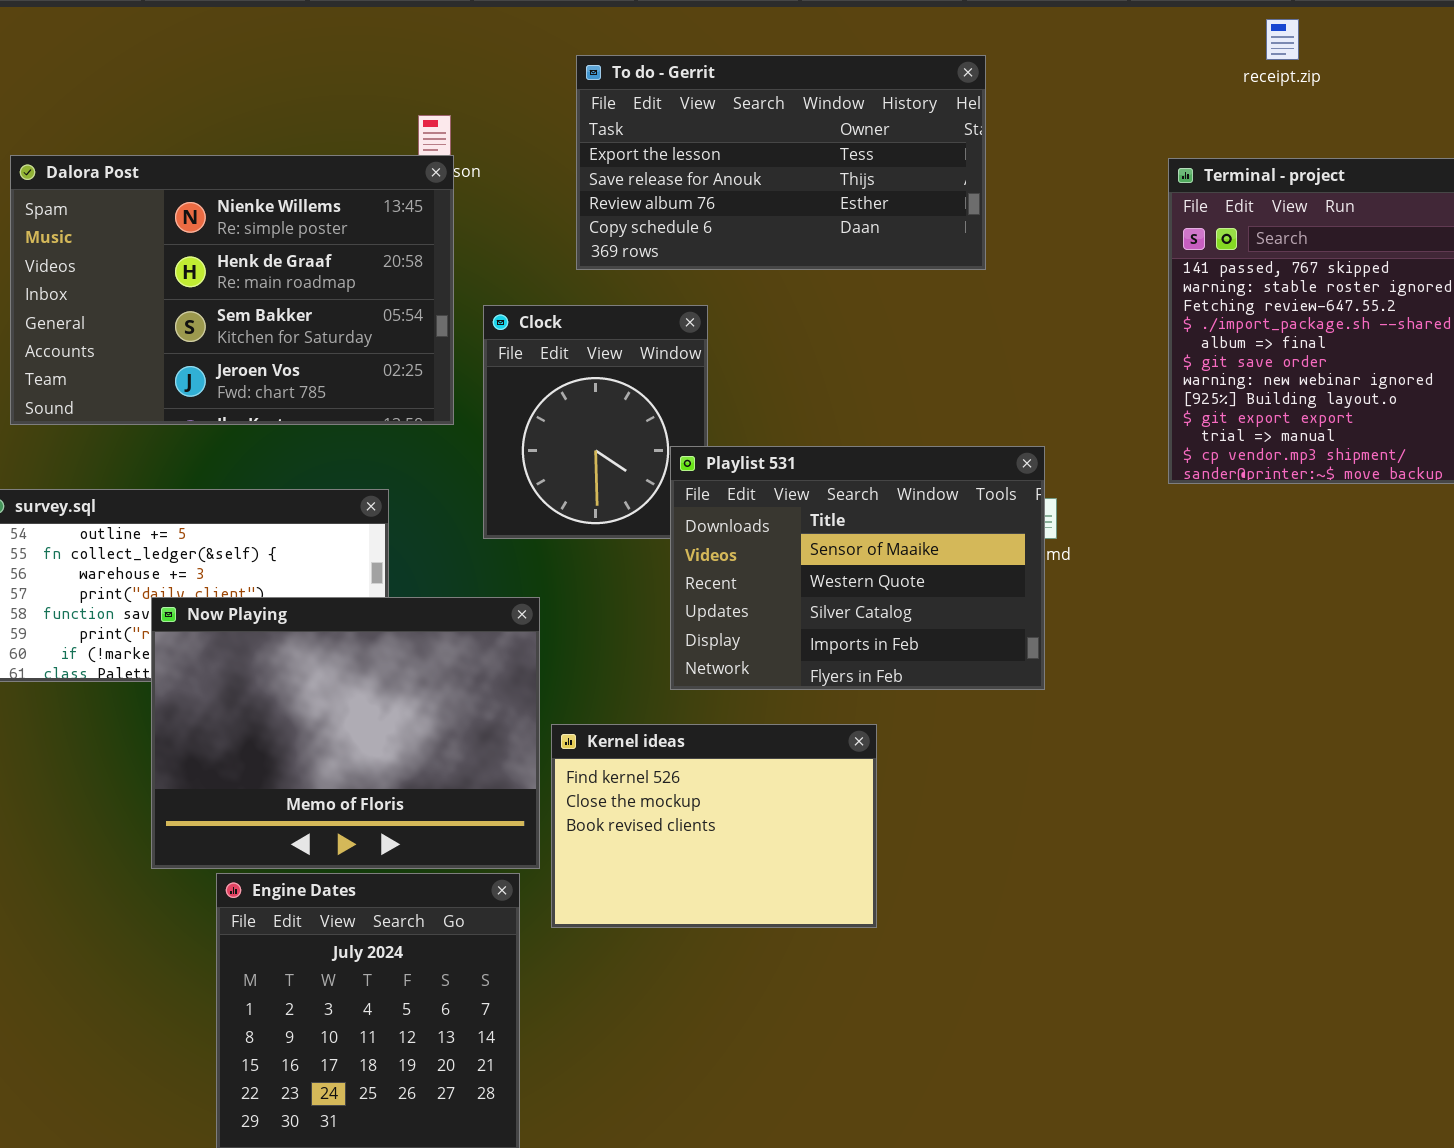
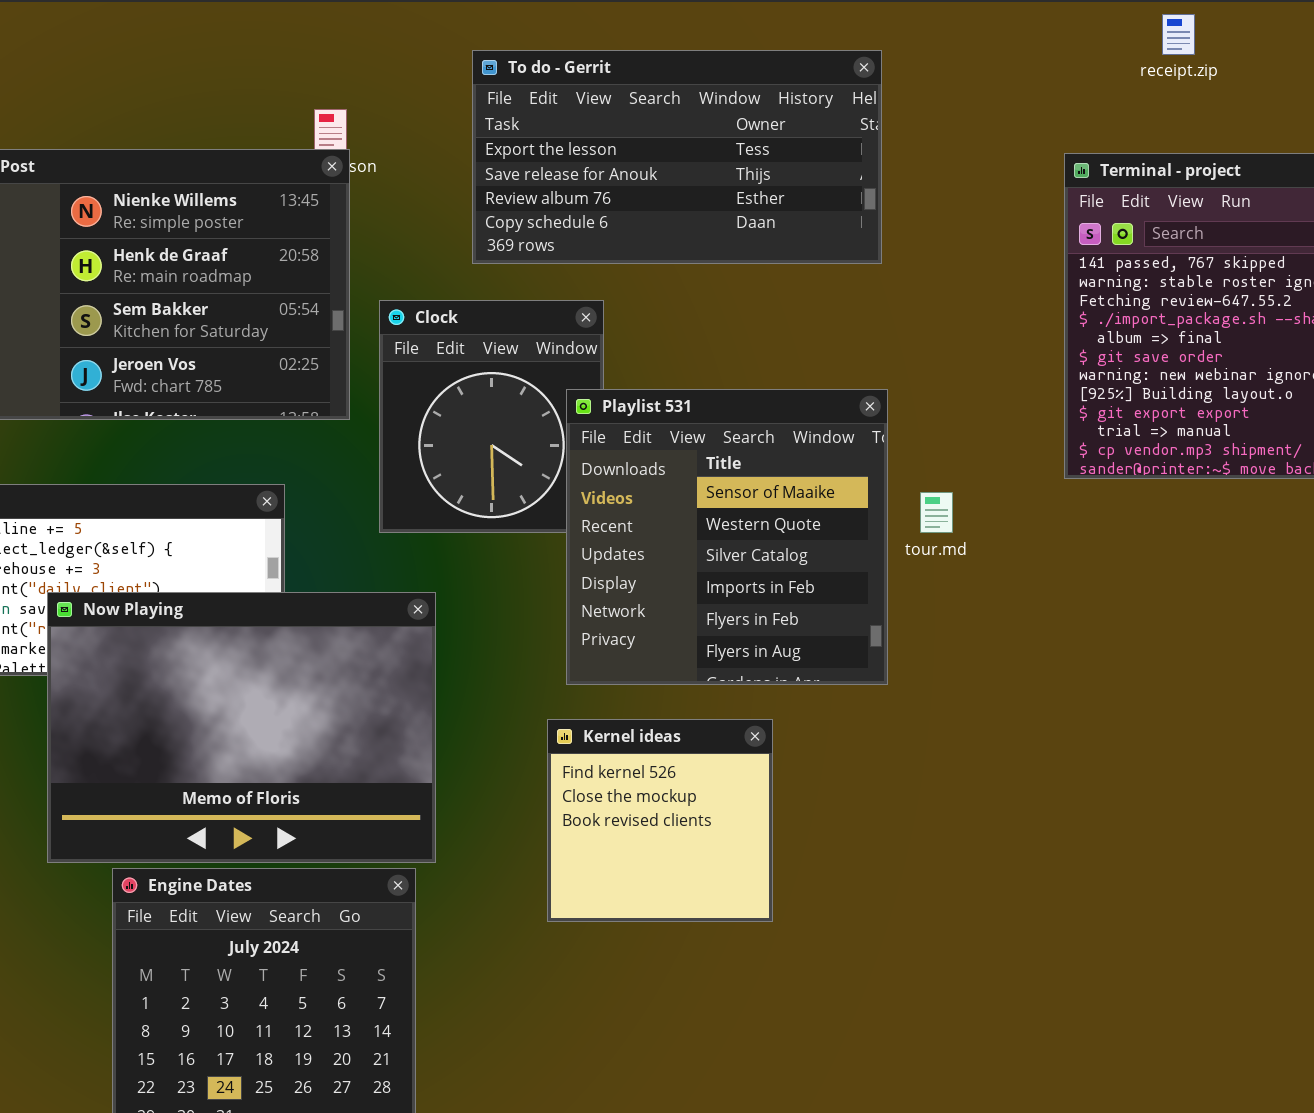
Playlist 531: [670,446,1045,690] -> [566,389,888,685], resized
Kernel ideas: [551,724,877,928] -> [547,719,773,922], resized

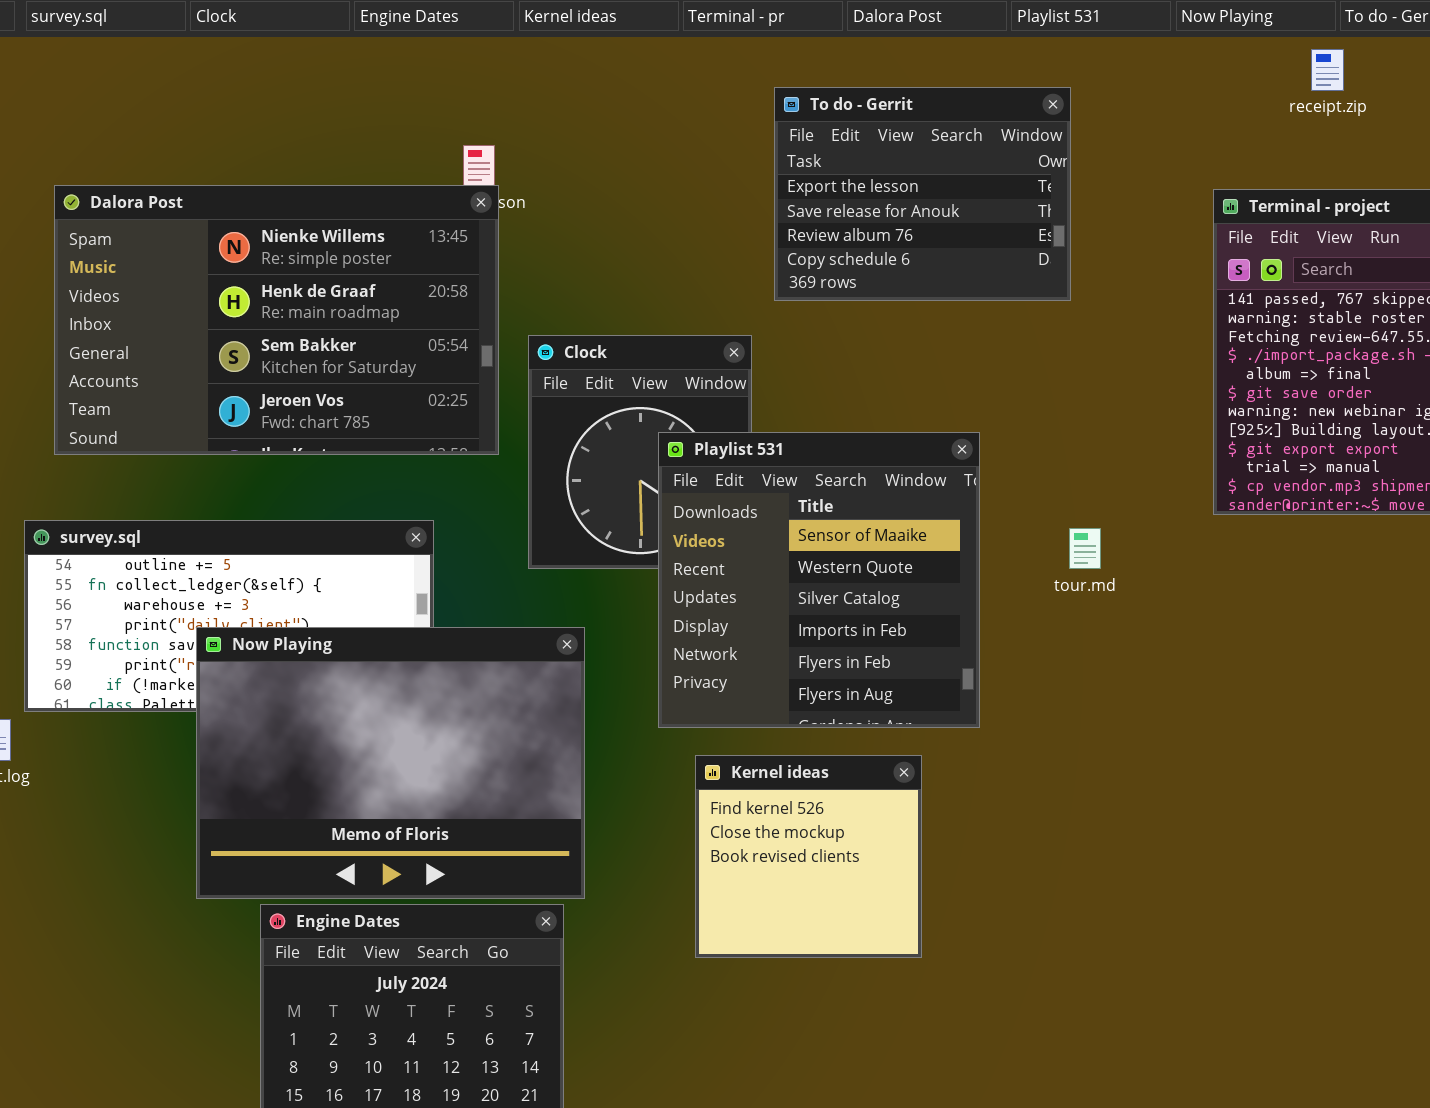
To do - Gerrit: [472,50,882,264] -> [774,87,1071,301], moved, resized
Playlist 531: [566,389,888,685] -> [658,432,980,728], moved

